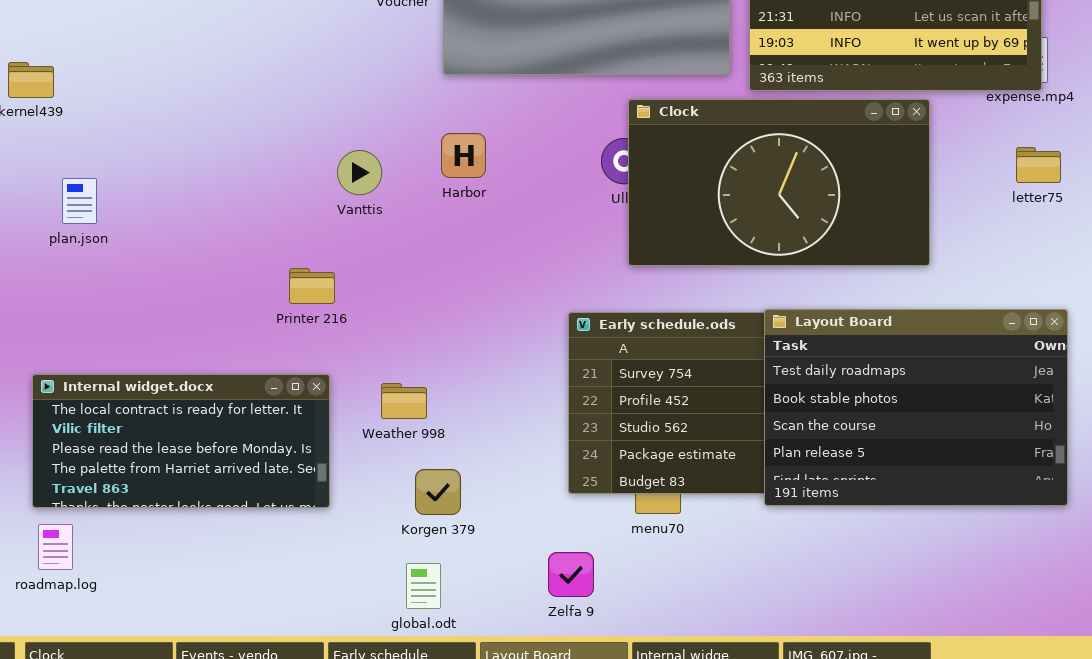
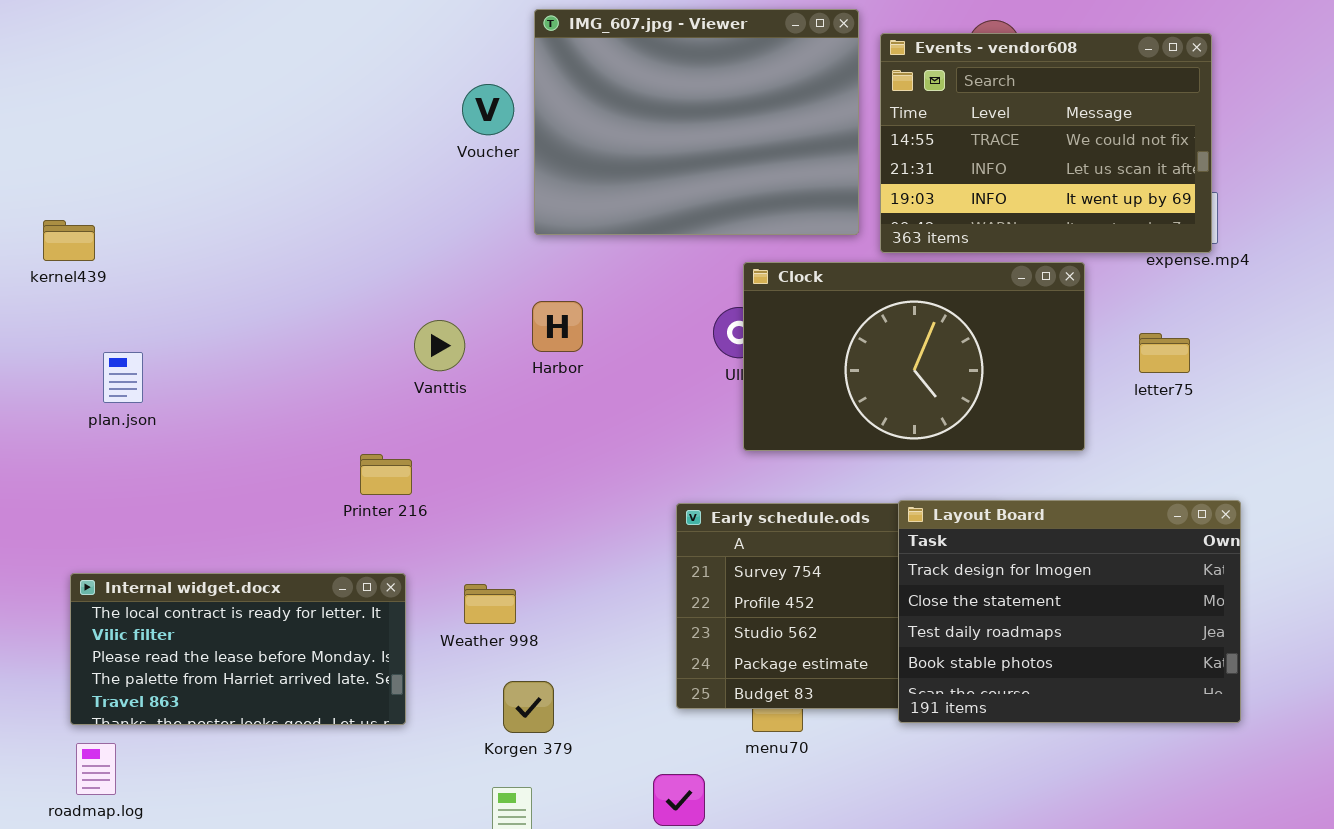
letter75: [1016,147,1061,183] -> [1139,333,1190,373], moved
Layout Board: [764,309,1068,506] -> [898,500,1241,723], scrolled up 2 rows

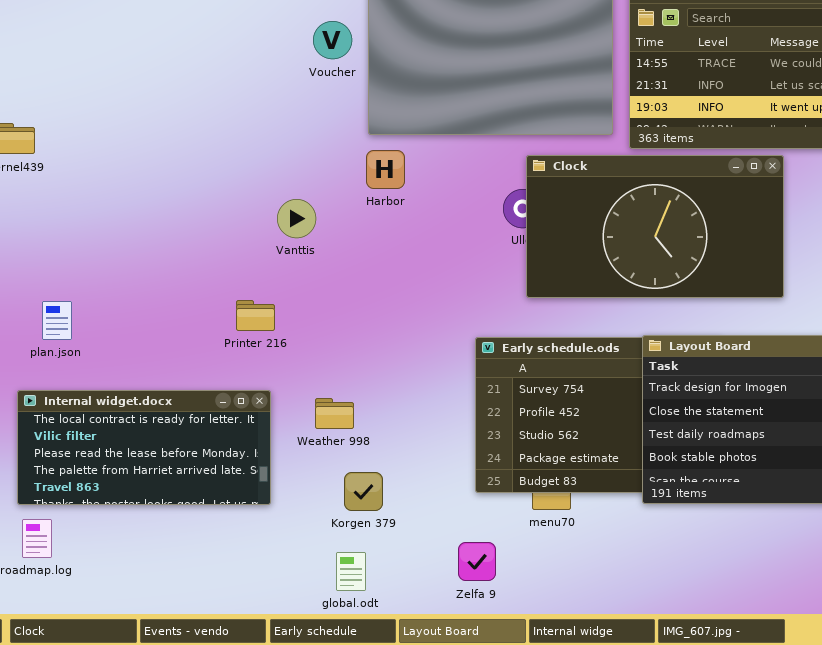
Harbor: [532,301,583,352] -> [366,150,405,189], moved
plan.json: [103,352,143,403] -> [42,301,72,340], moved

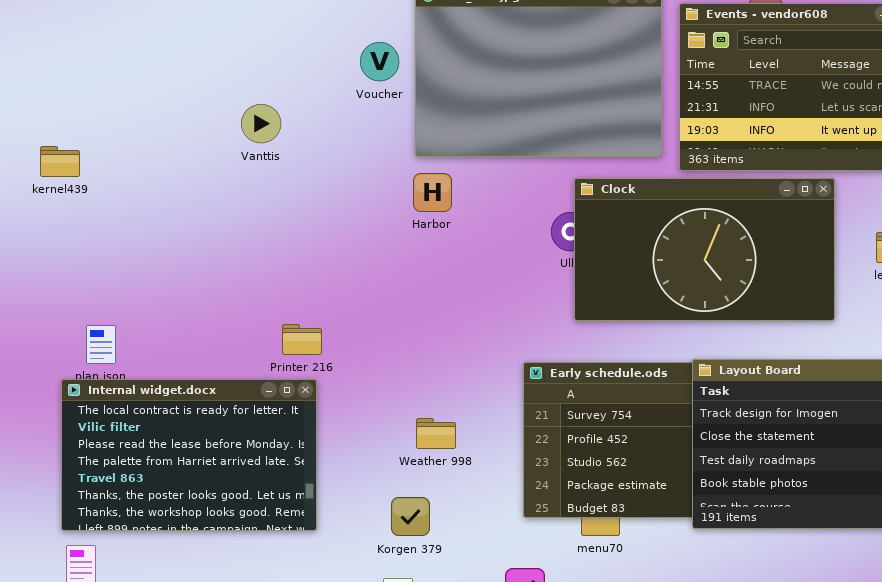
Vanttis: [277,199,316,238] -> [241,104,281,143], moved
Internal widget.docx: [17,390,271,505] -> [61,379,317,531], resized
Weather 998: [315,398,354,429] -> [416,418,456,449], moved

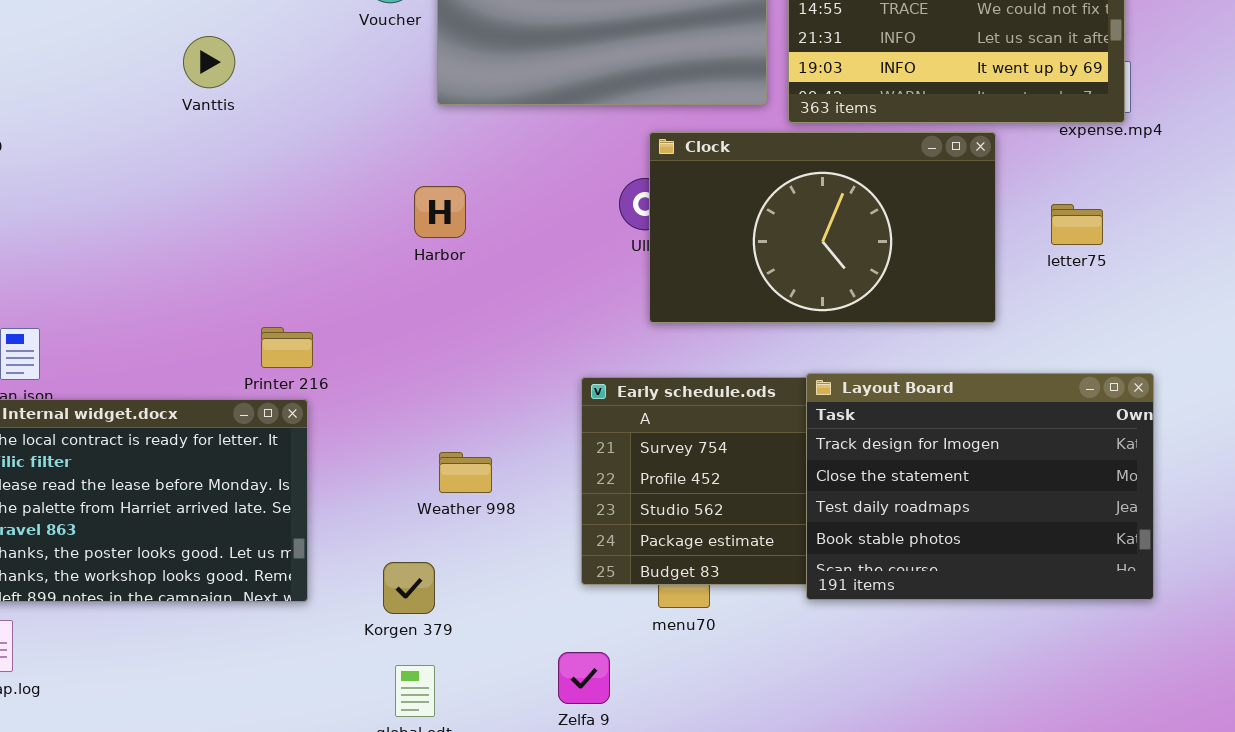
Vanttis: [241,104,281,143] -> [183,36,235,88], moved
Harbor: [413,173,452,212] -> [414,186,466,238], moved
Korgen 379: [391,497,430,536] -> [383,562,435,614], moved

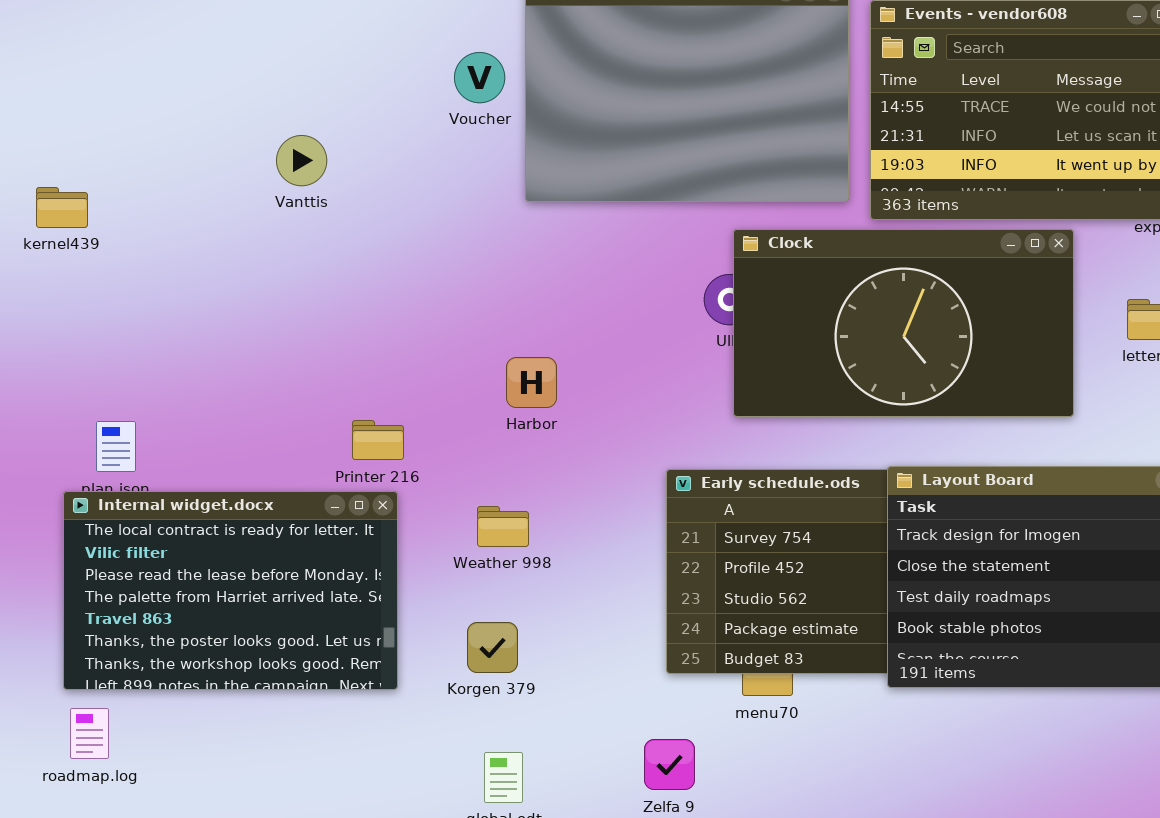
Harbor: [414,186,466,238] -> [506,357,557,408], moved
Weather 998: [439,452,492,493] -> [477,506,529,547], moved
Korgen 379: [383,562,435,614] -> [467,622,518,673], moved

